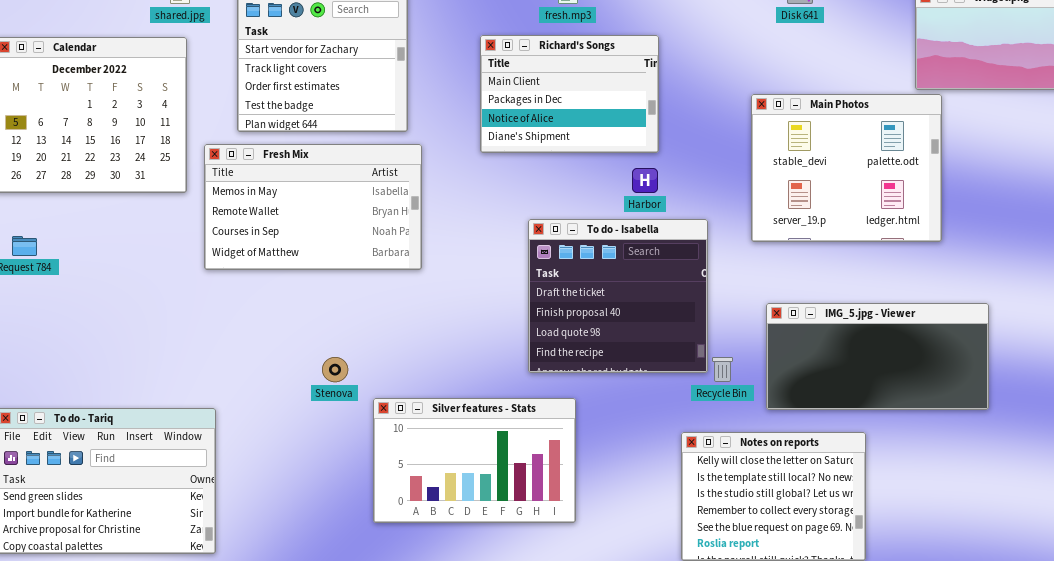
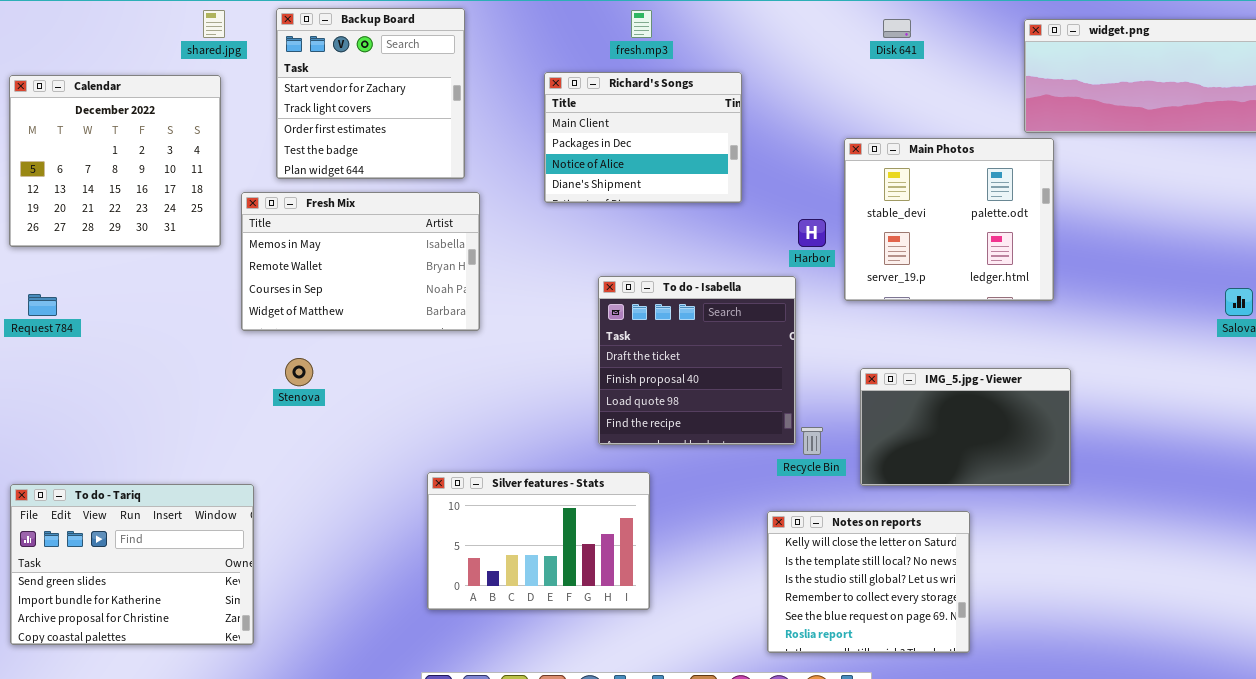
Harbor: [632,168,658,193] -> [798,219,826,247], moved
IMG_5.jpg - Viewer: [766,303,989,410] -> [860,368,1071,486], resized
Stenova: [322,357,348,382] -> [285,358,313,386], moved

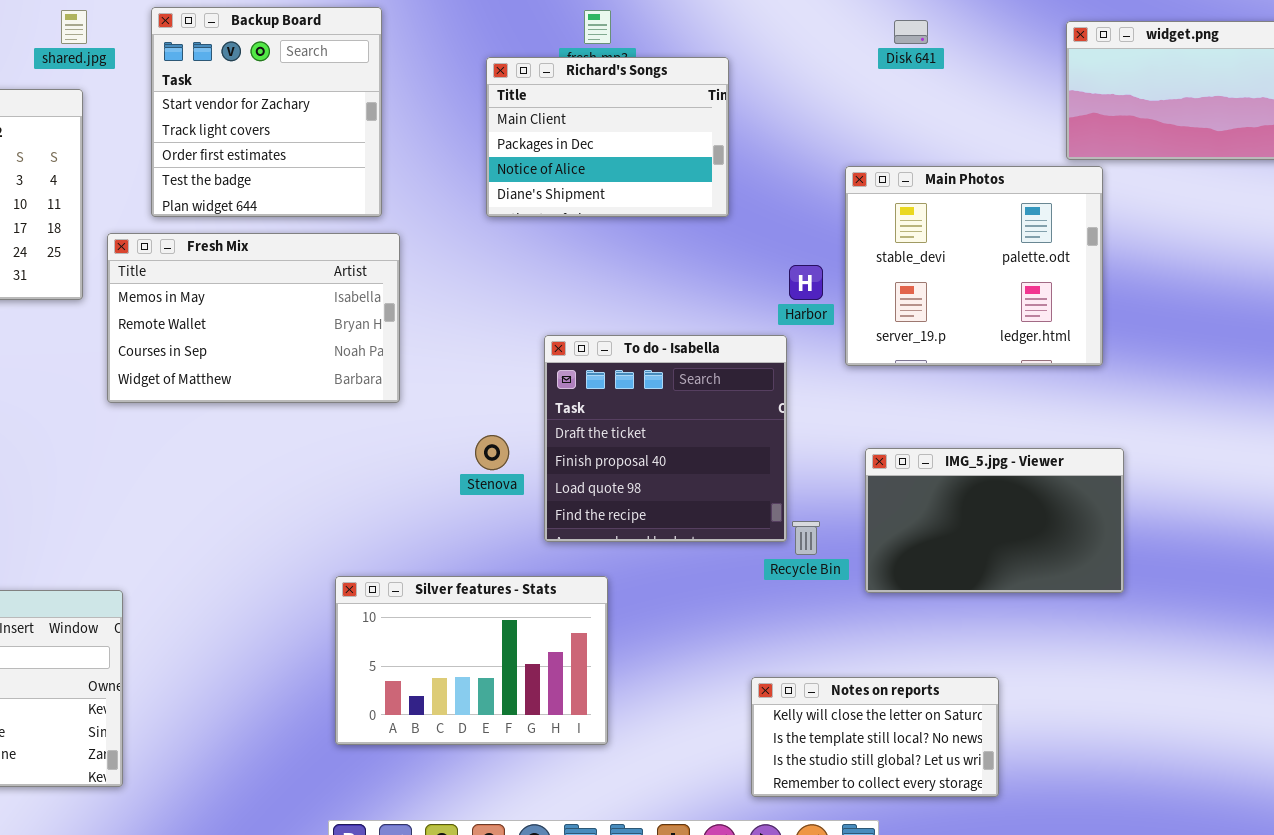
Richard's Songs: [544,72,742,203] -> [486,57,729,217], moved
Stenova: [285,358,313,386] -> [475,435,509,470], moved
Notes on reports: [767,511,970,653] -> [751,677,999,797], resized

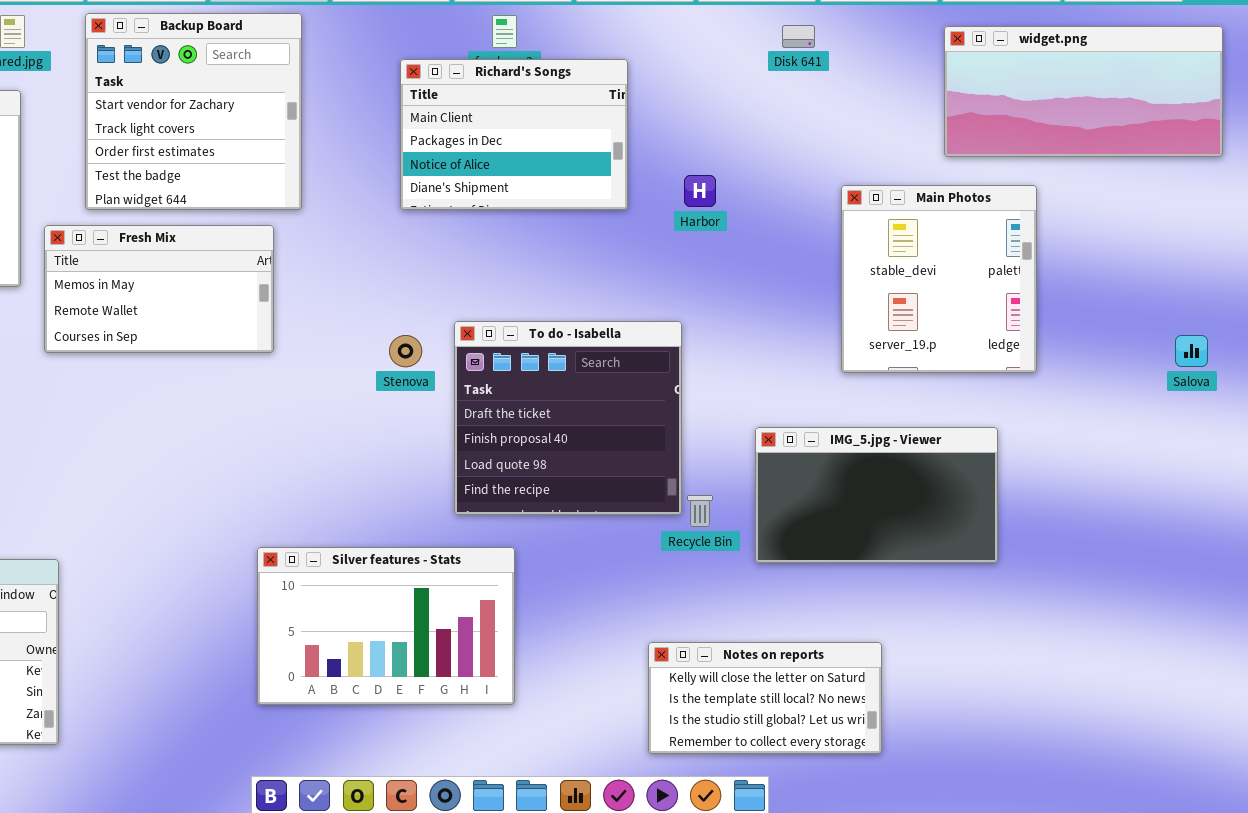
Main Photos: [845,166,1103,366] -> [841,185,1037,373], moved, resized
Fresh Mix: [107,233,400,403] -> [44,225,274,353], resized
Harbor: [789,265,823,300] -> [684,175,716,207], moved
Stenova: [475,435,509,470] -> [389,335,422,367], moved

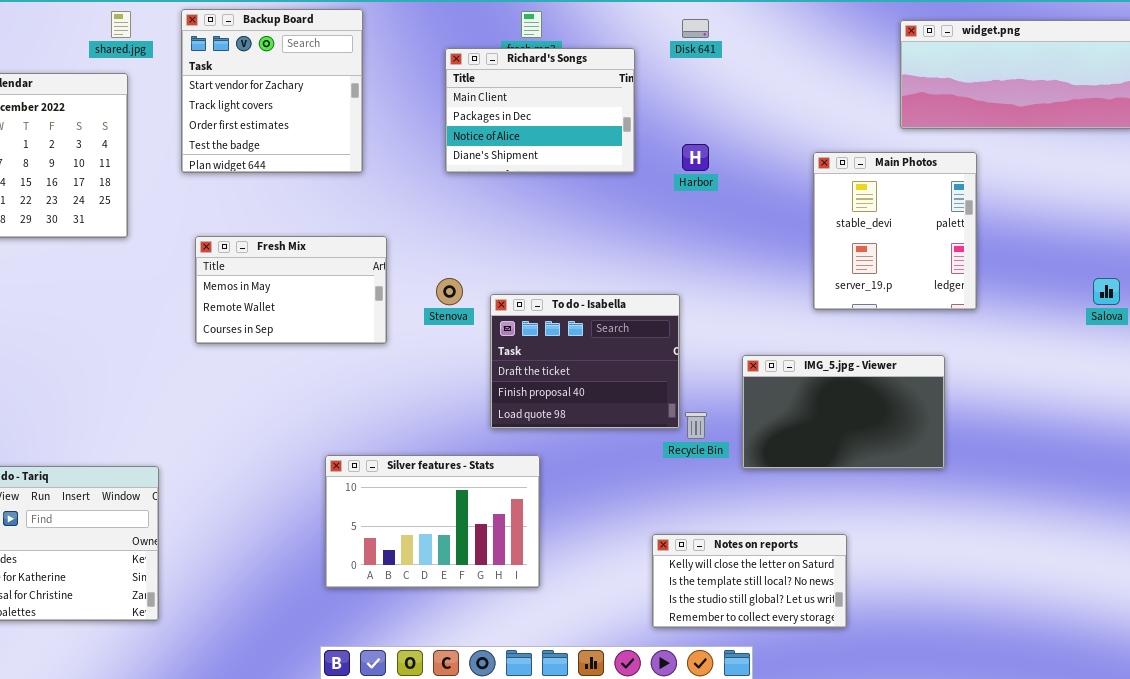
Disk 641: [782,25,815,48] -> [682,19,709,38], moved
Fresh Mix: [44,225,274,353] -> [195,236,387,344], moved
To do - Isabella: [454,321,682,515] -> [490,294,680,429], resized

